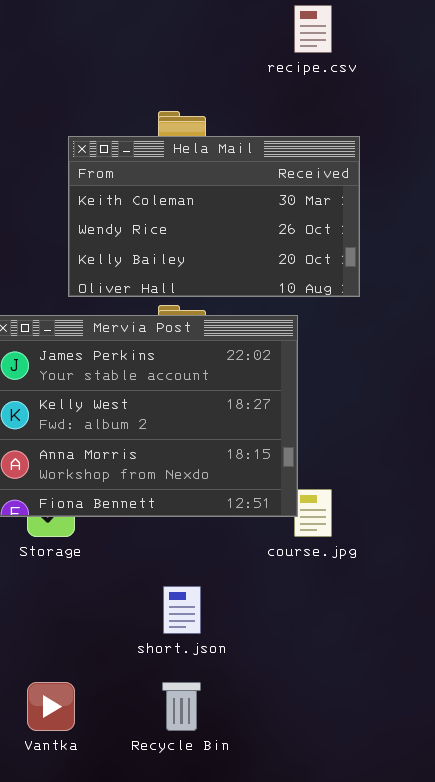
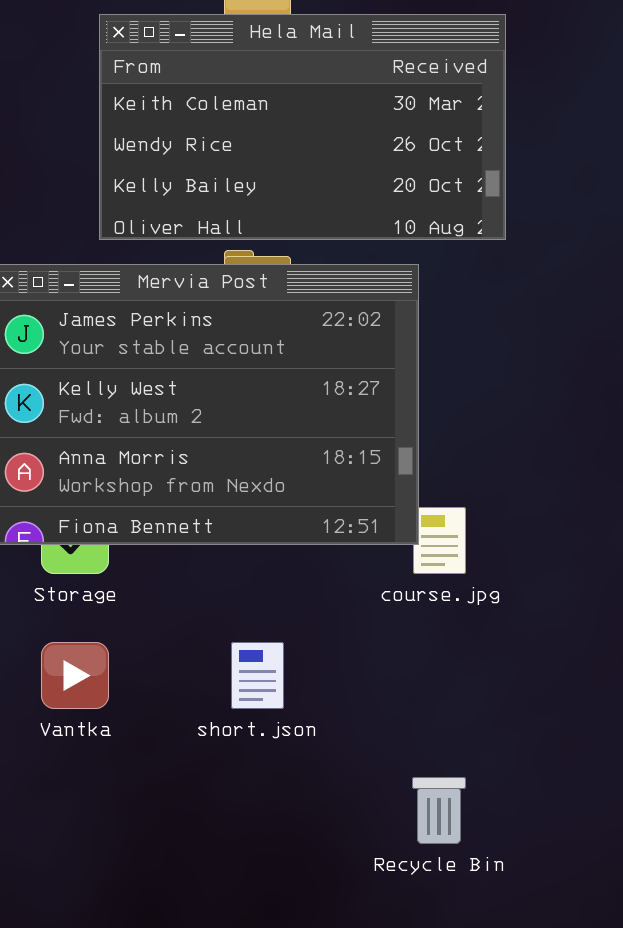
Vantka: [27,682,75,731] -> [41,642,109,709], moved
Recycle Bin: [162,682,201,731] -> [412,777,466,844], moved

